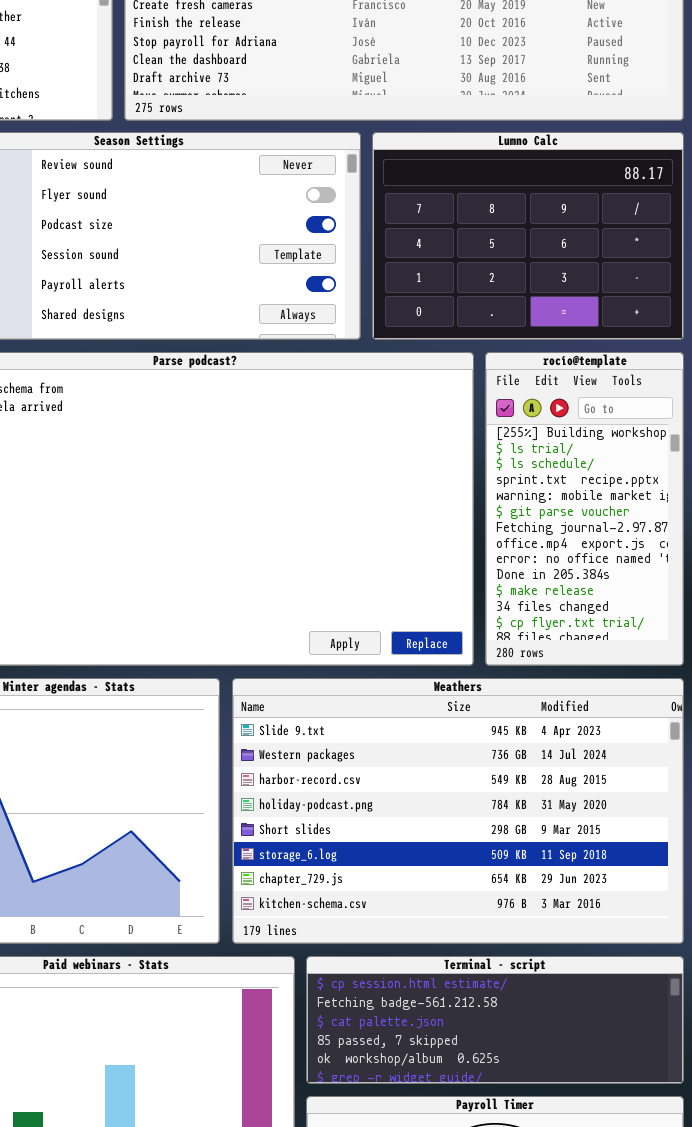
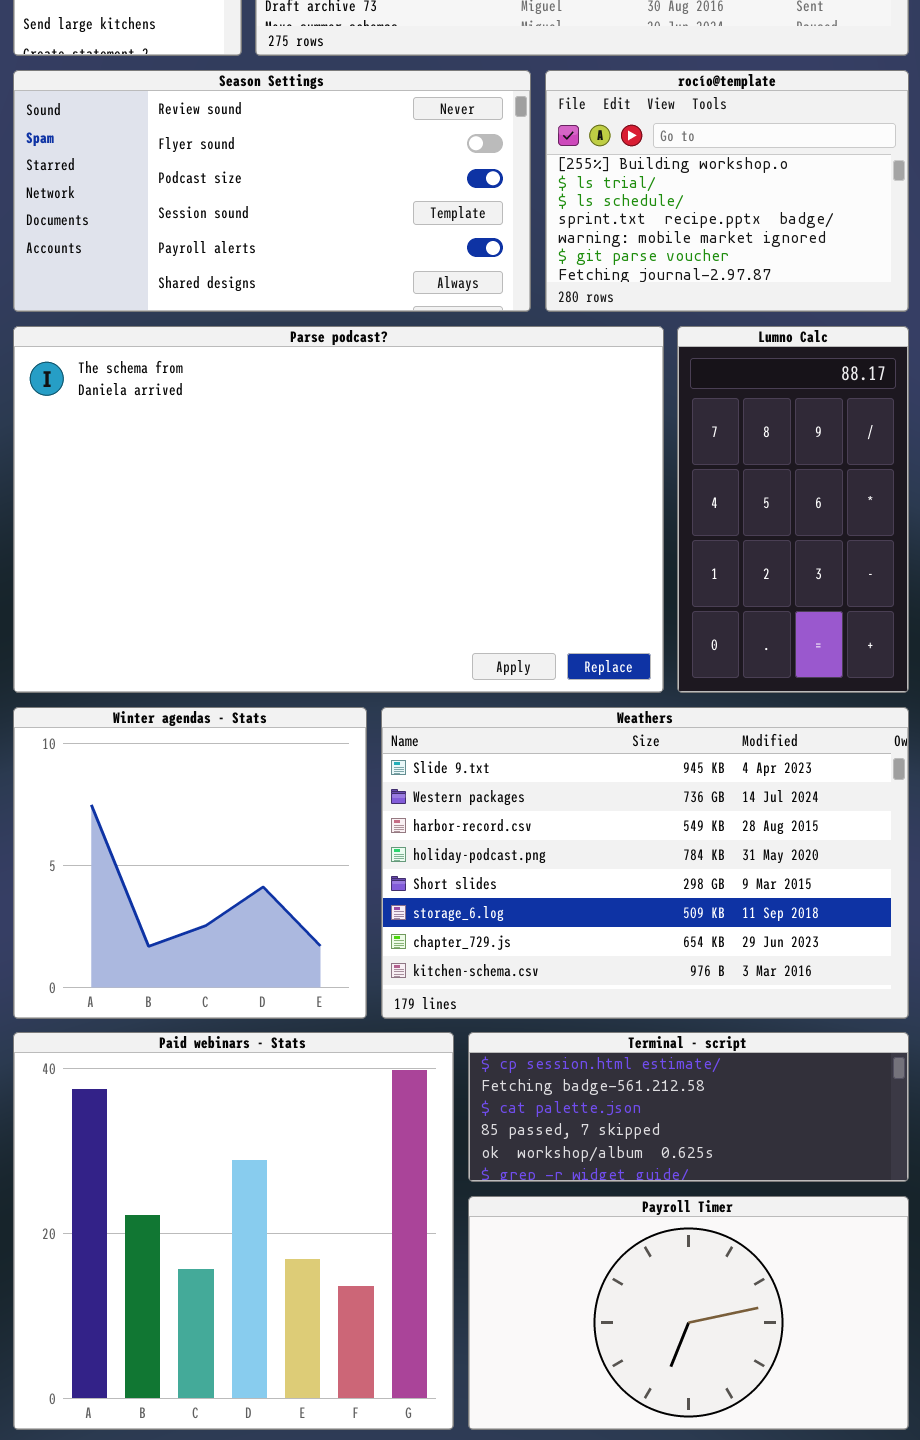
Lumno Calc: [372,132,684,340] -> [677,326,909,693], moved, resized
rocío@template: [485,352,684,666] -> [545,70,909,312], moved, resized

